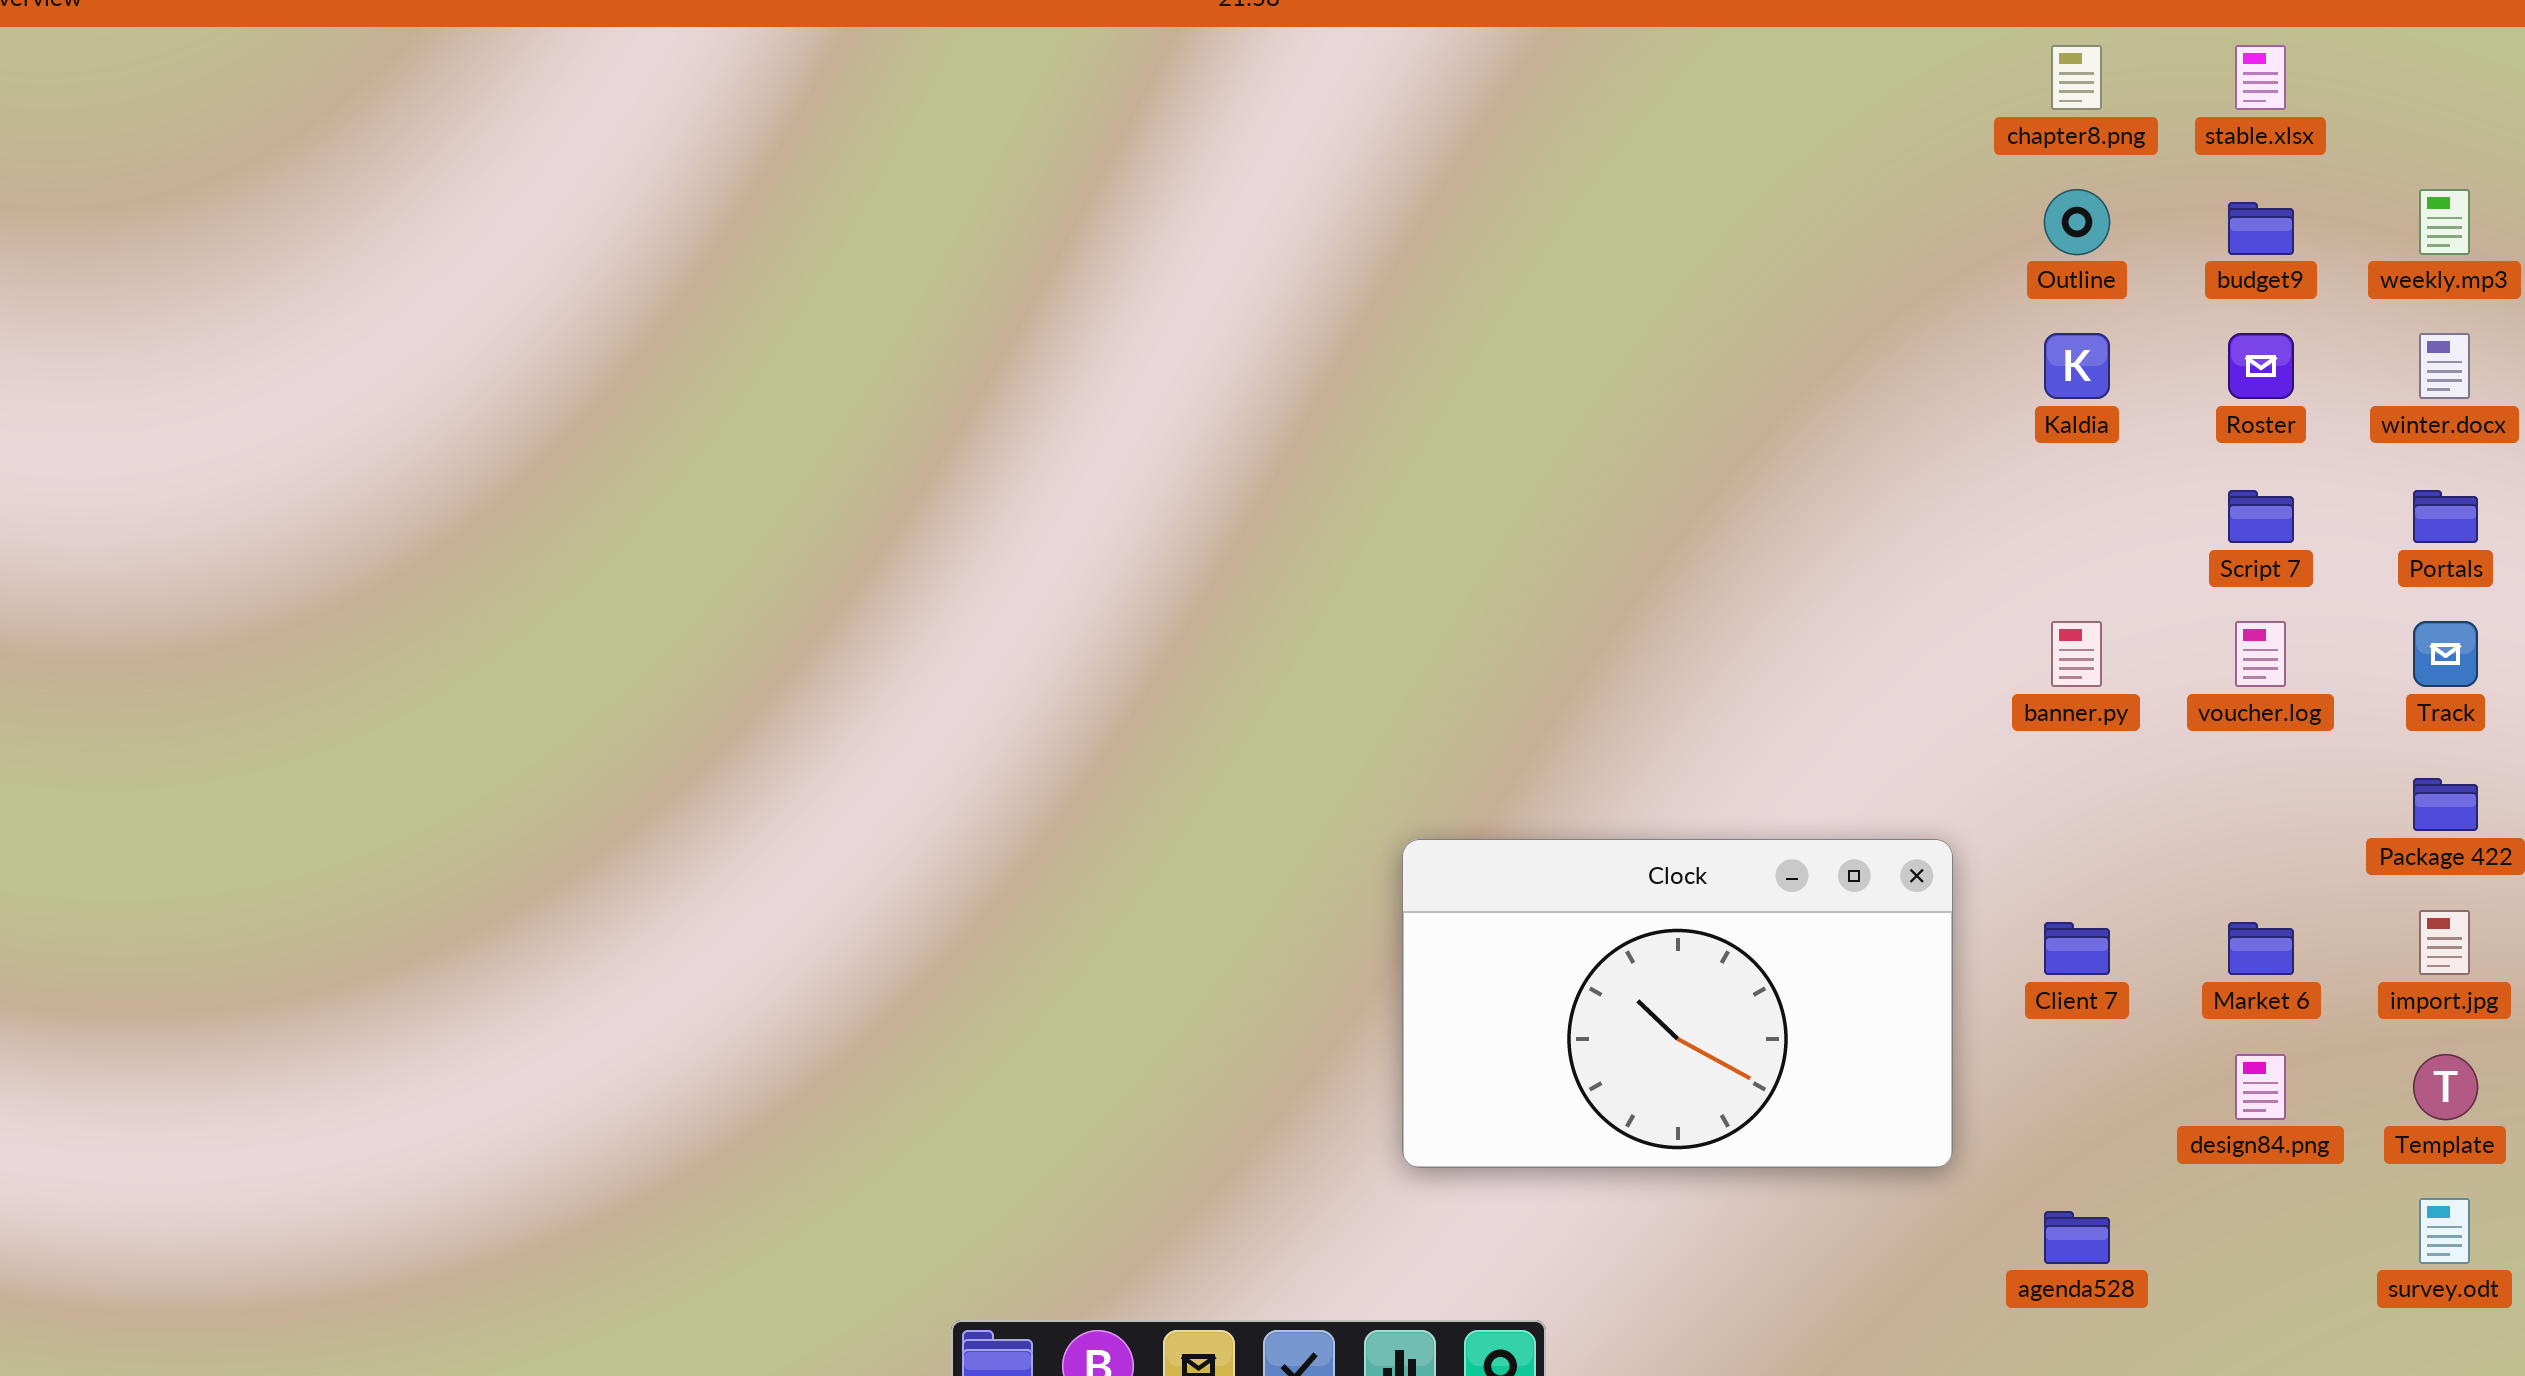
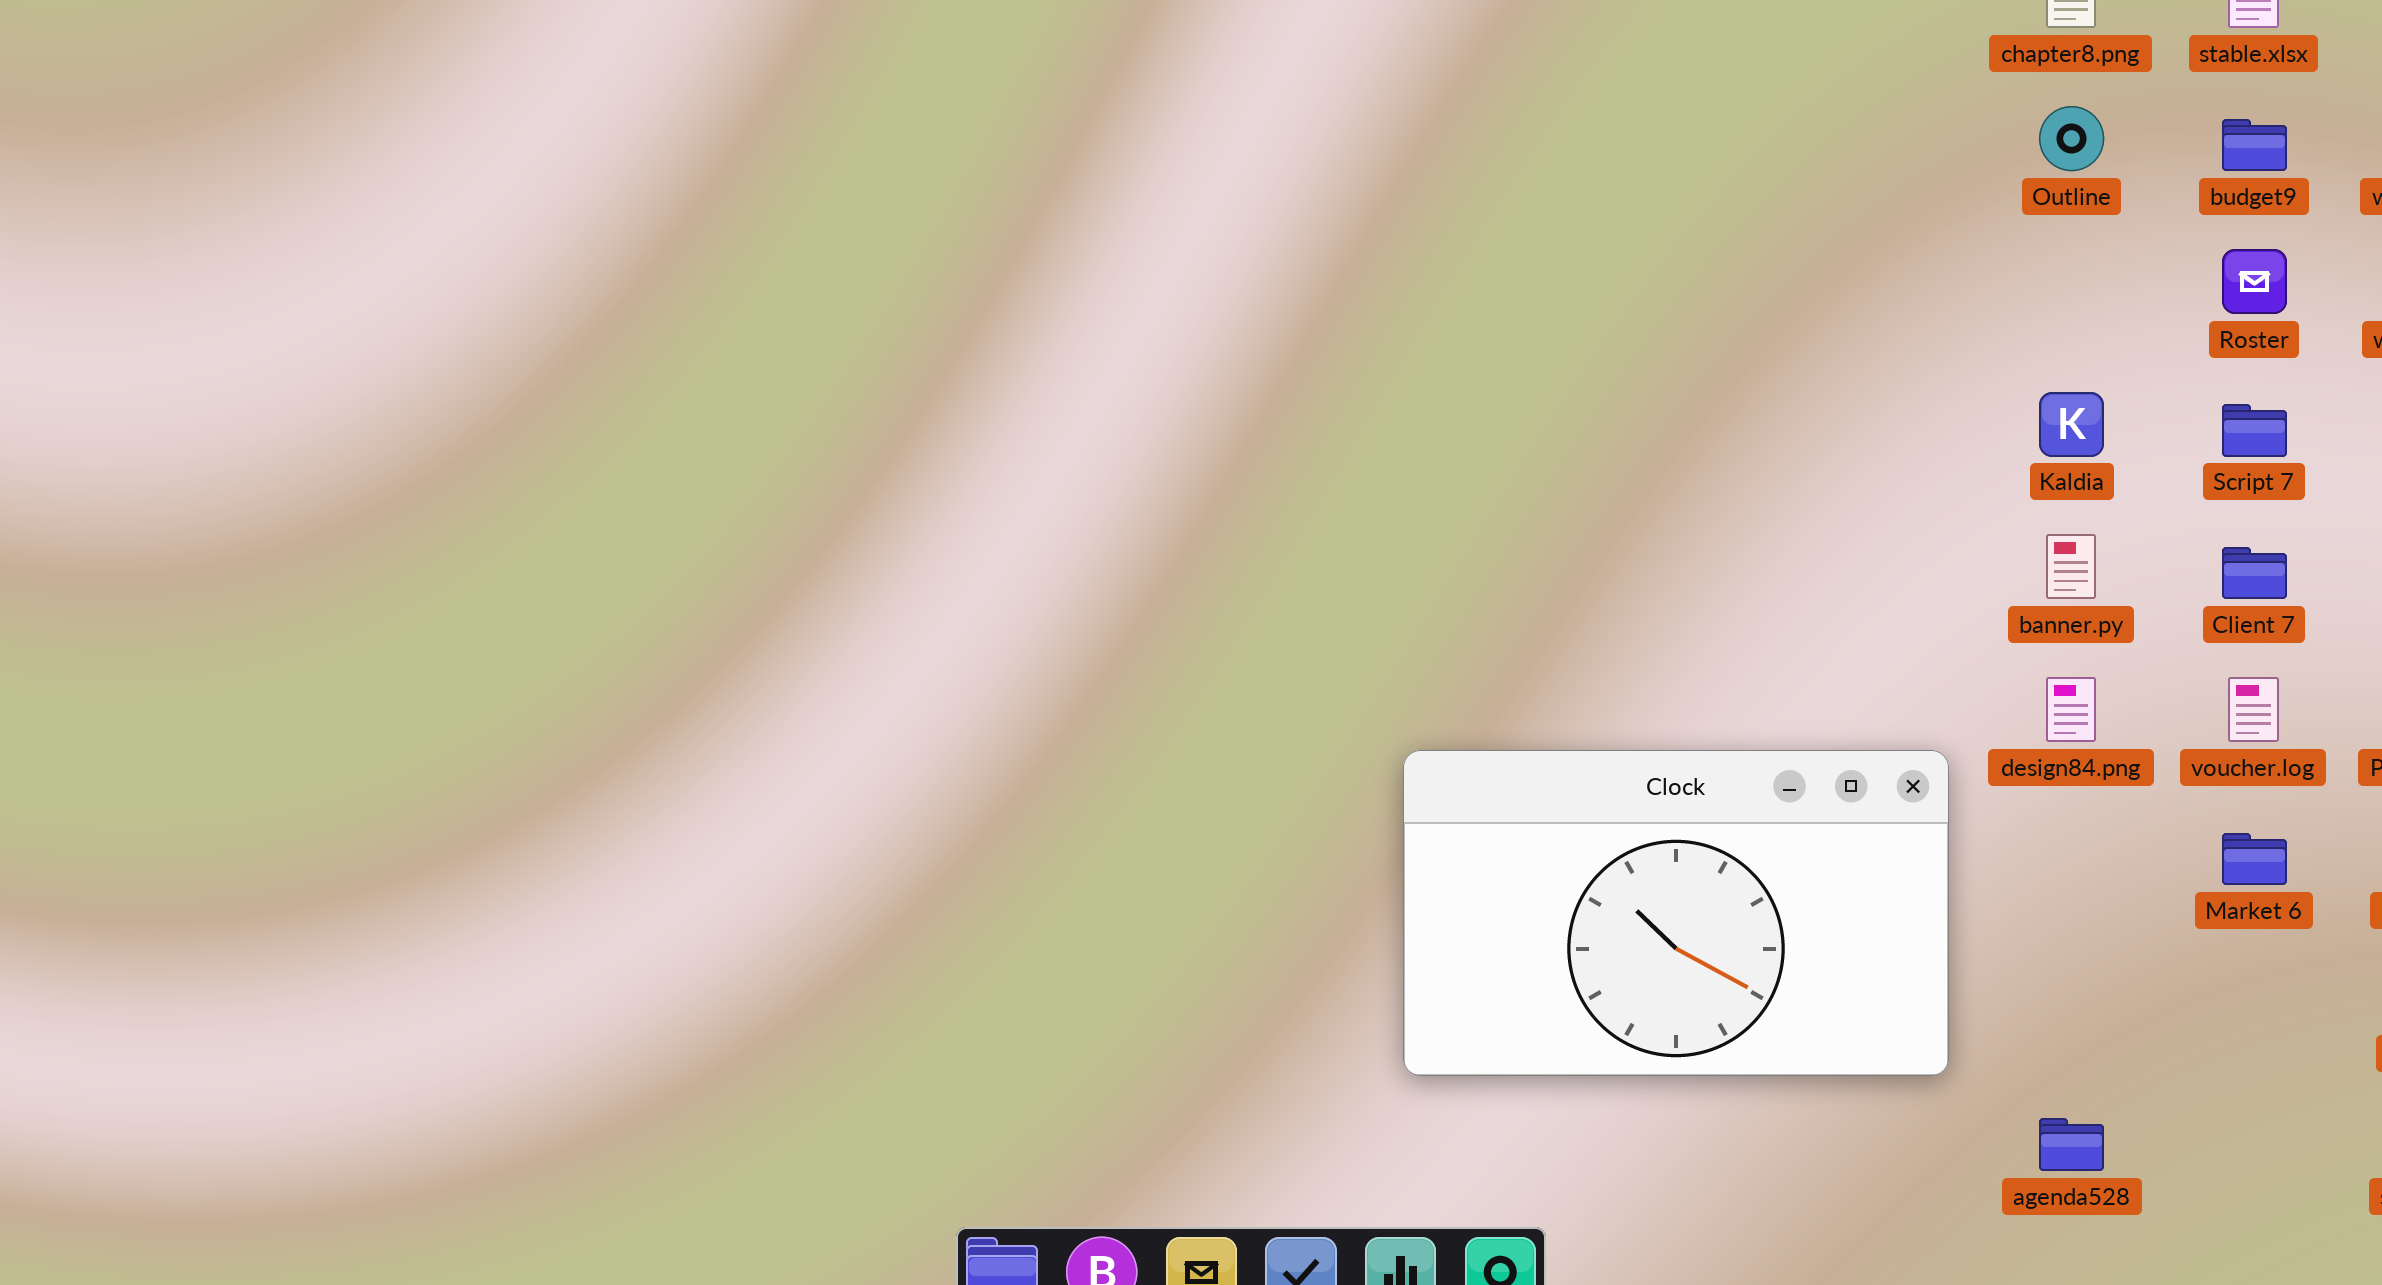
Kaldia: [2044,333,2110,399] -> [2039,392,2104,457], moved
voucher.log: [2235,621,2286,687] -> [2228,677,2279,742], moved
Client 7: [2044,922,2110,975] -> [2222,547,2287,599], moved
design84.png: [2235,1054,2286,1120] -> [2046,677,2096,742], moved

